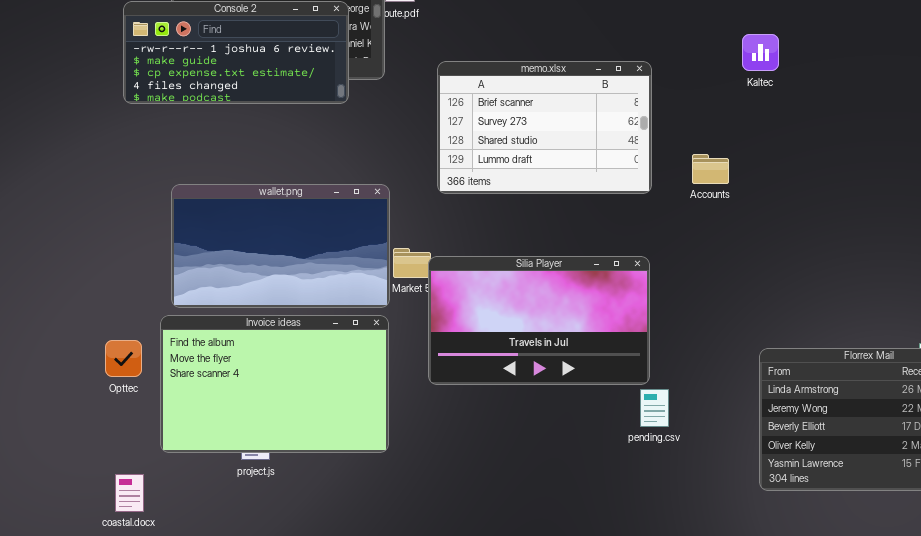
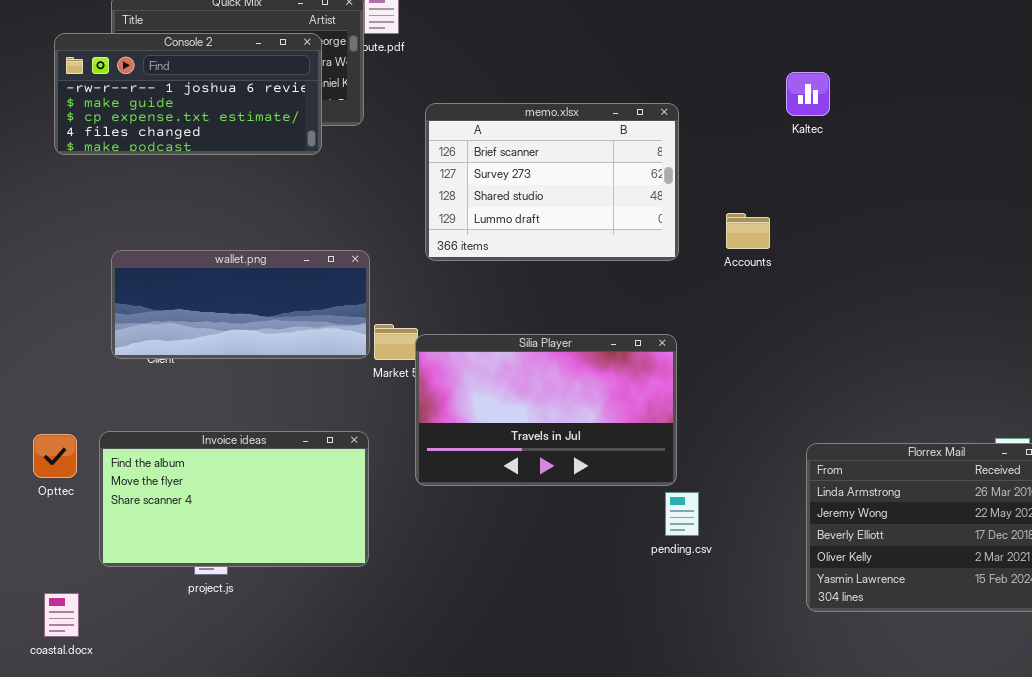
wallet.png: [171,184,390,308] -> [111,250,370,359], resized
Invoice ideas: [160,315,389,453] -> [99,431,369,567], resized

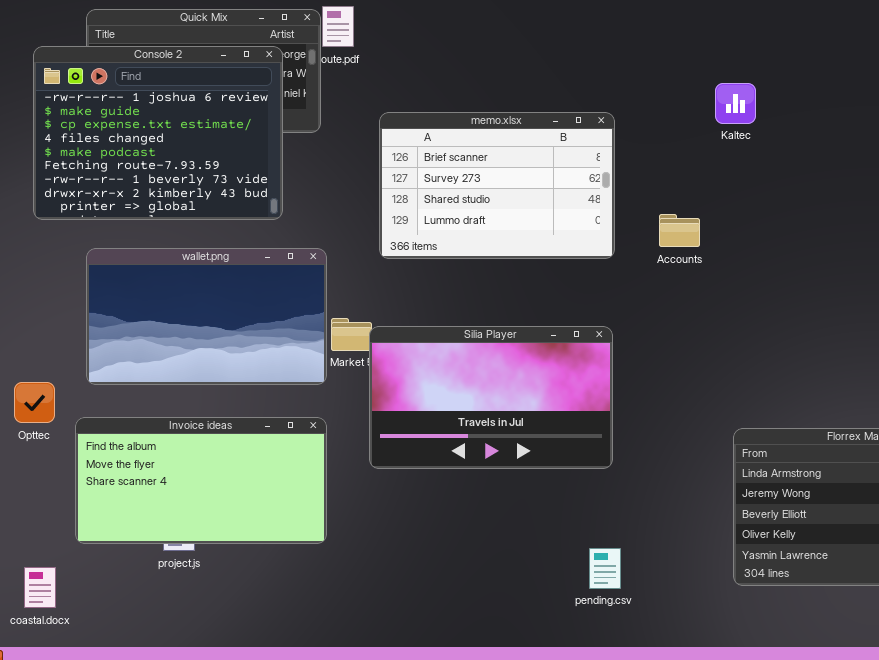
Console 2: [54,33,322,155] -> [33,46,283,220], resized
wallet.png: [111,250,370,359] -> [86,248,327,385], resized
Opttec: [33,434,77,478] -> [14,382,55,423], moved
pending.csv: [665,492,699,536] -> [589,548,621,589], moved

